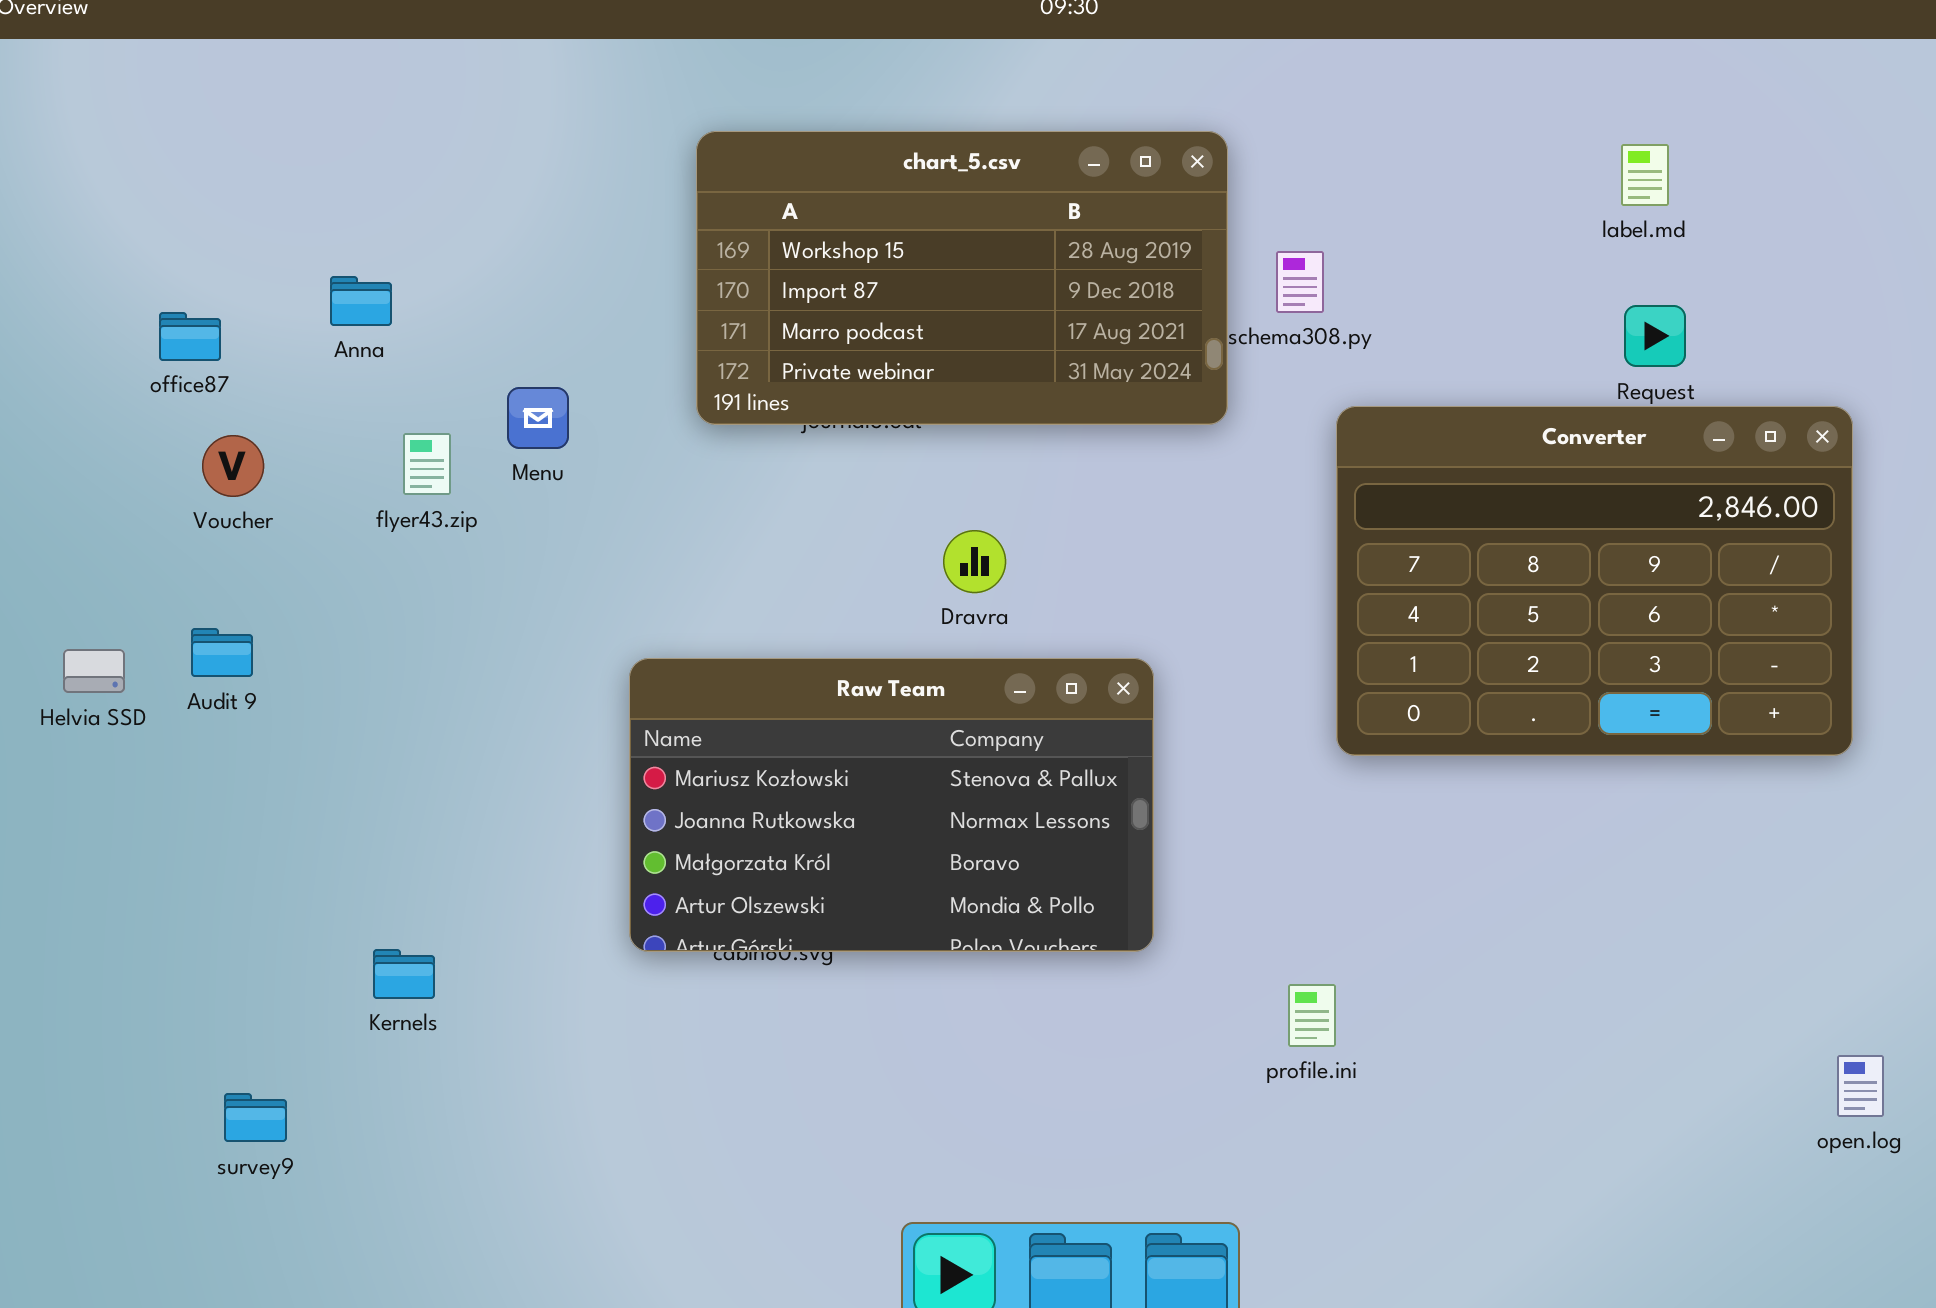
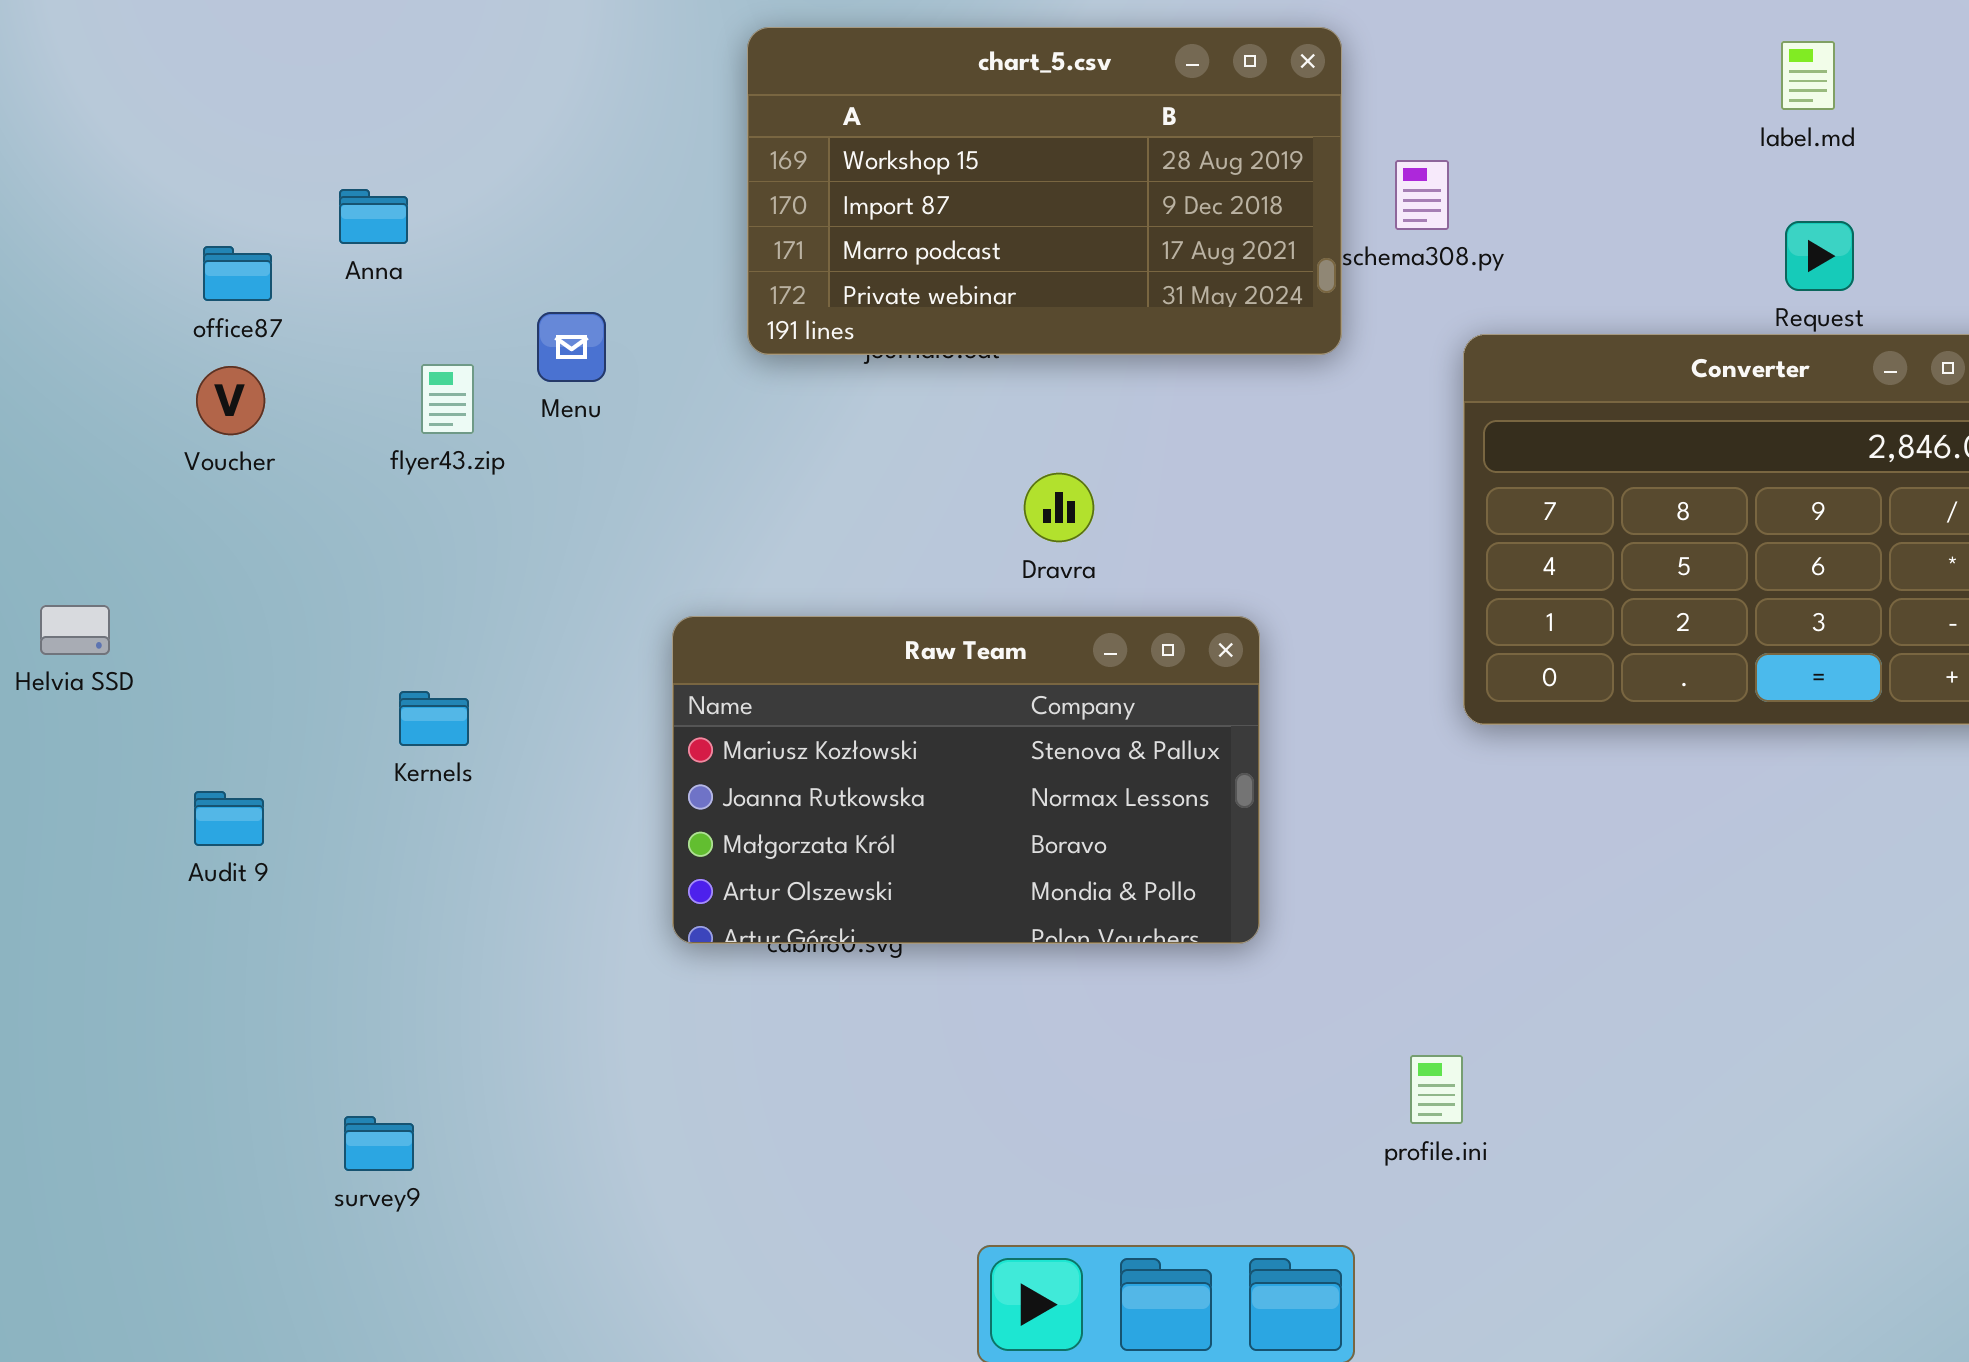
office87: [159,312,221,361] -> [203,246,272,301], moved
Audit 9: [191,628,253,677] -> [194,791,264,846], moved
Kernels: [373,949,435,999] -> [399,691,469,746], moved
profile.ini: [1288,984,1336,1047] -> [1410,1055,1463,1124], moved
survey9: [224,1093,287,1142] -> [344,1116,414,1171], moved

